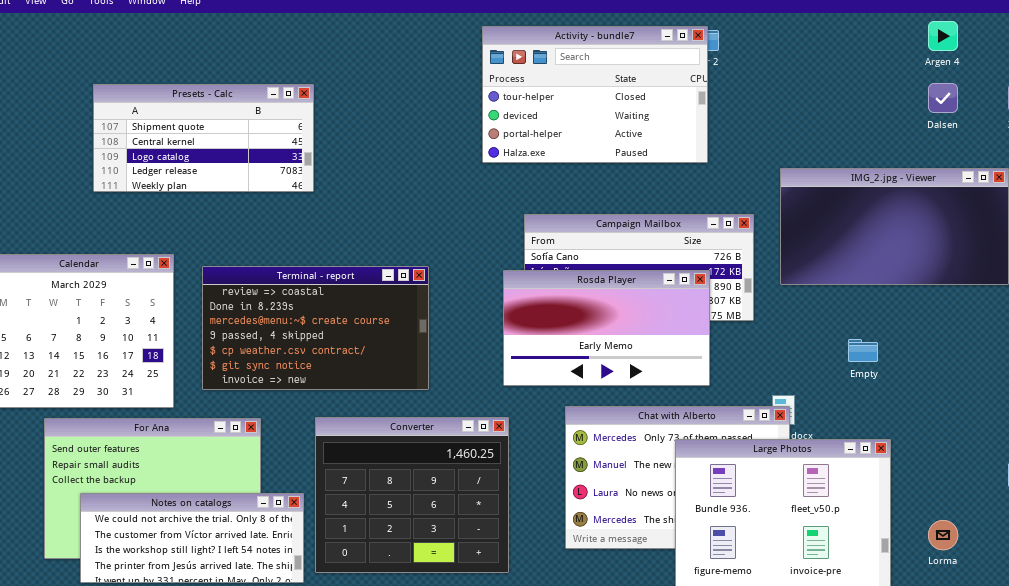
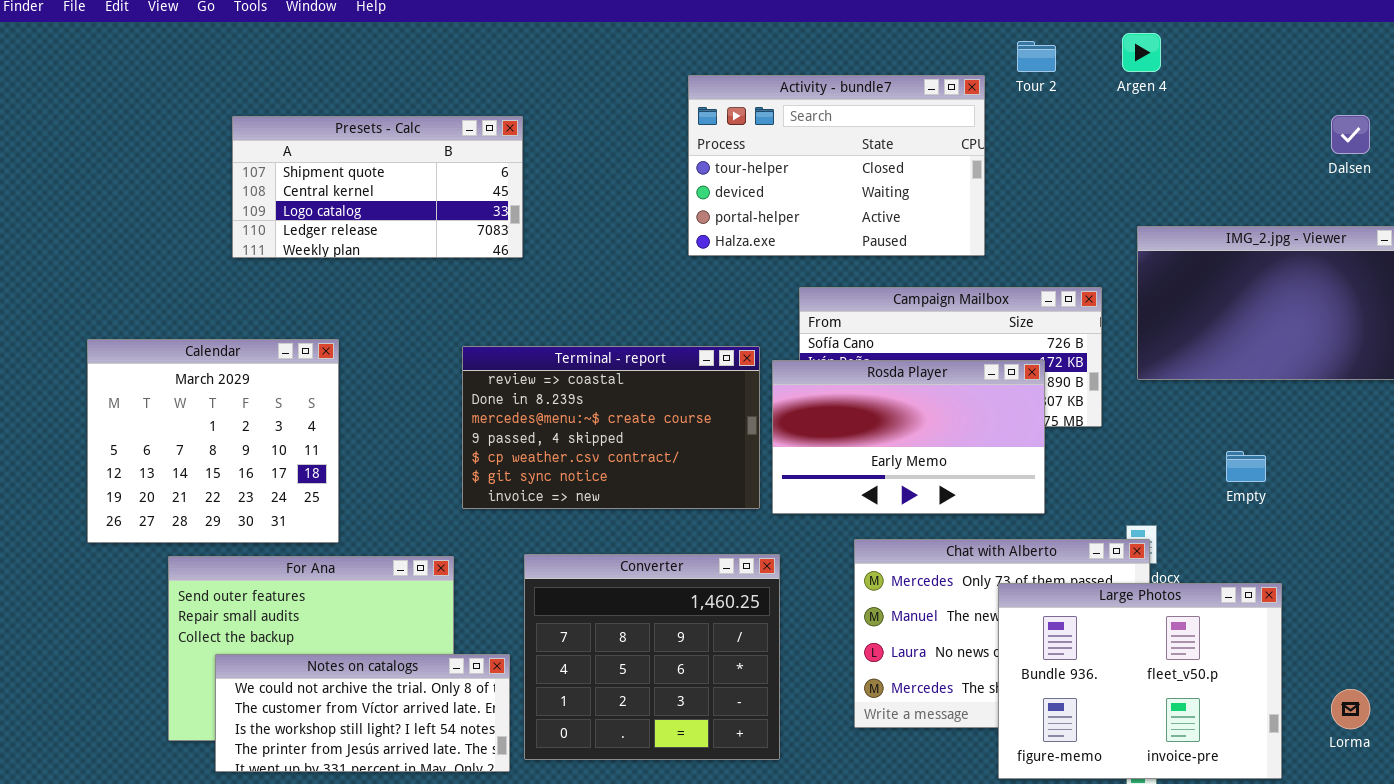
Argen 4: [928,21,958,51] -> [1122,33,1161,72], moved
Activity - bundle7: [482,26,708,163] -> [688,75,985,256], moved
Terminal - report: [202,266,429,390] -> [462,346,760,509], moved

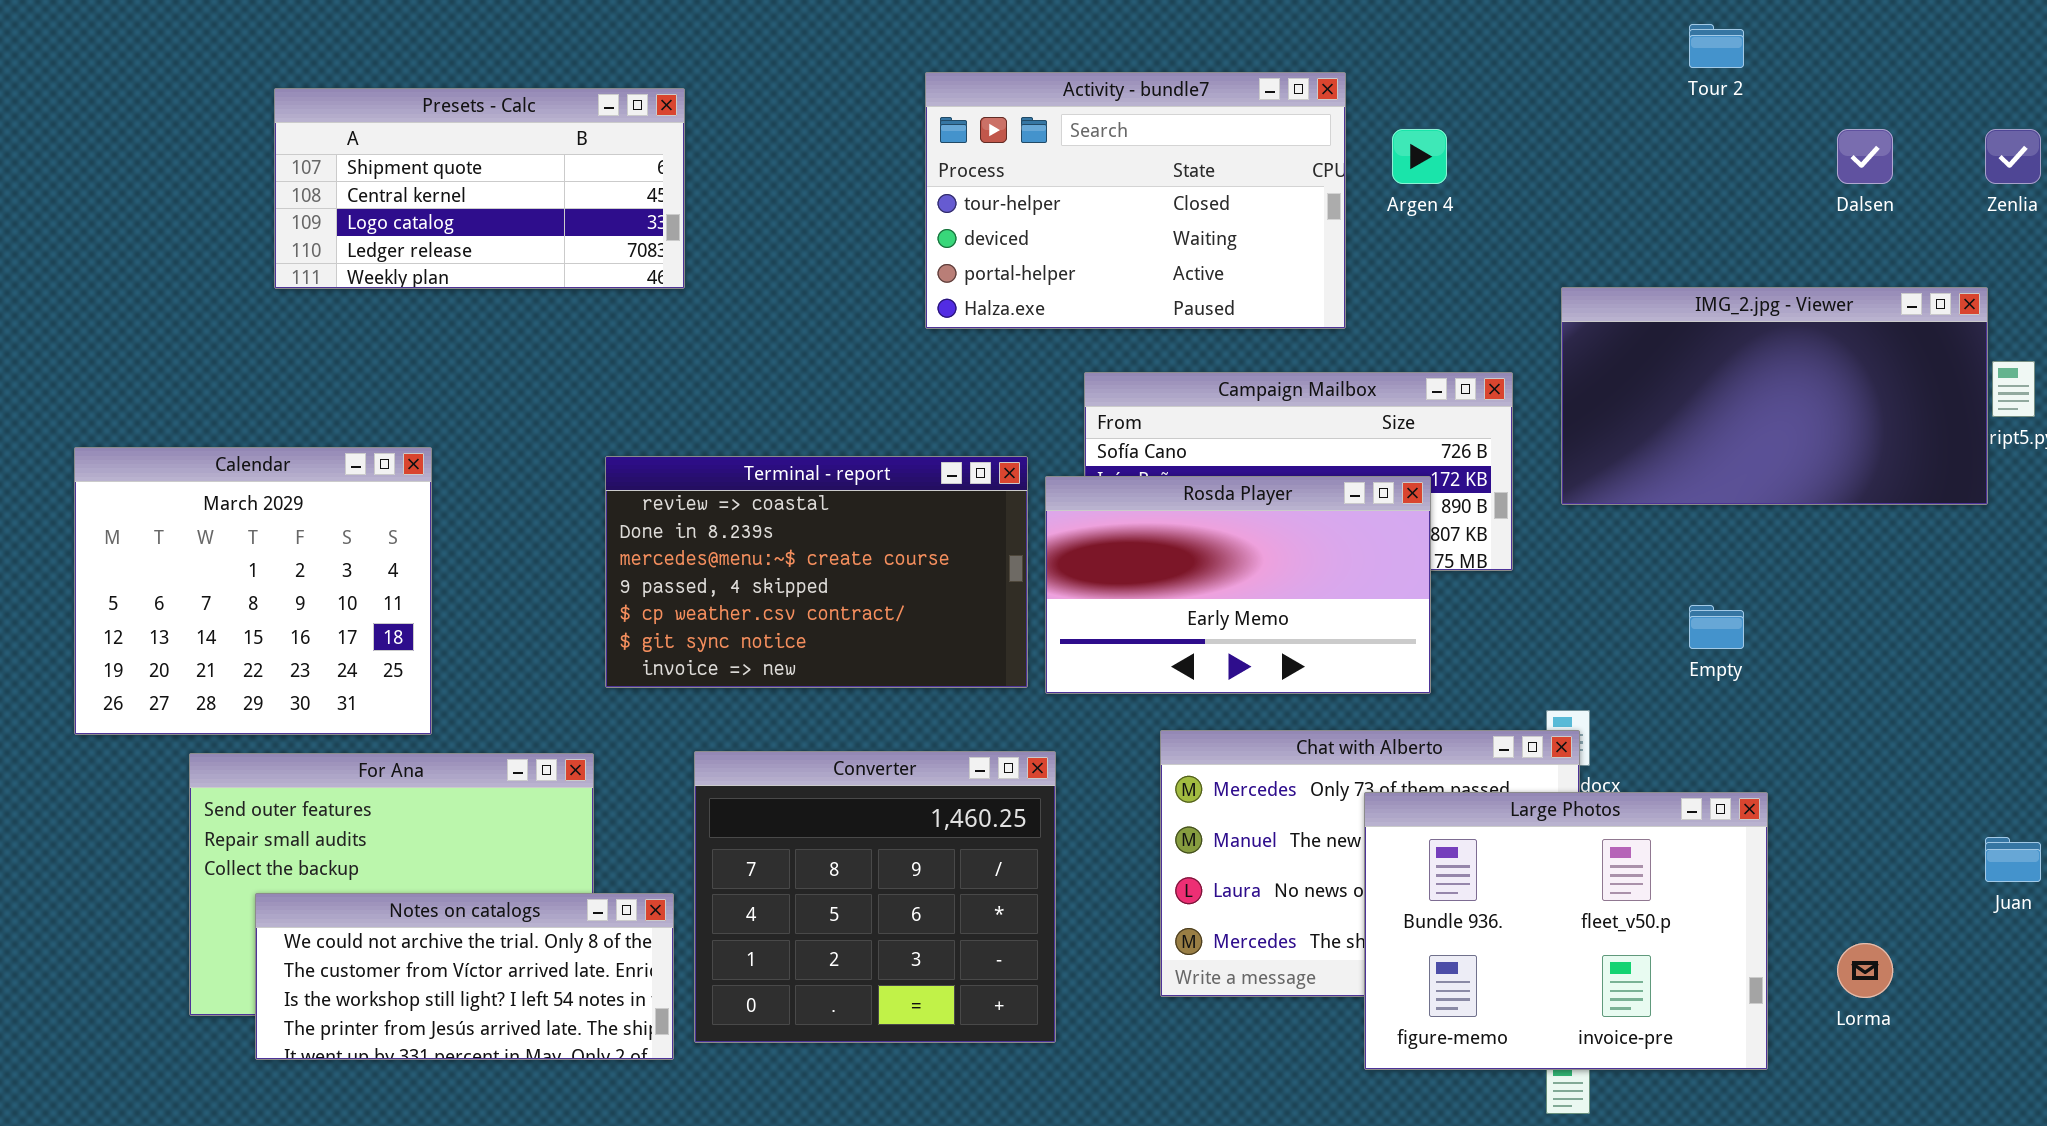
Argen 4: [1122,33,1161,72] -> [1392,129,1447,184], moved
Tour 2: [1017,41,1056,72] -> [1689,24,1744,68], moved
Presets - Calc: [232,116,523,258] -> [274,88,685,289], moved

